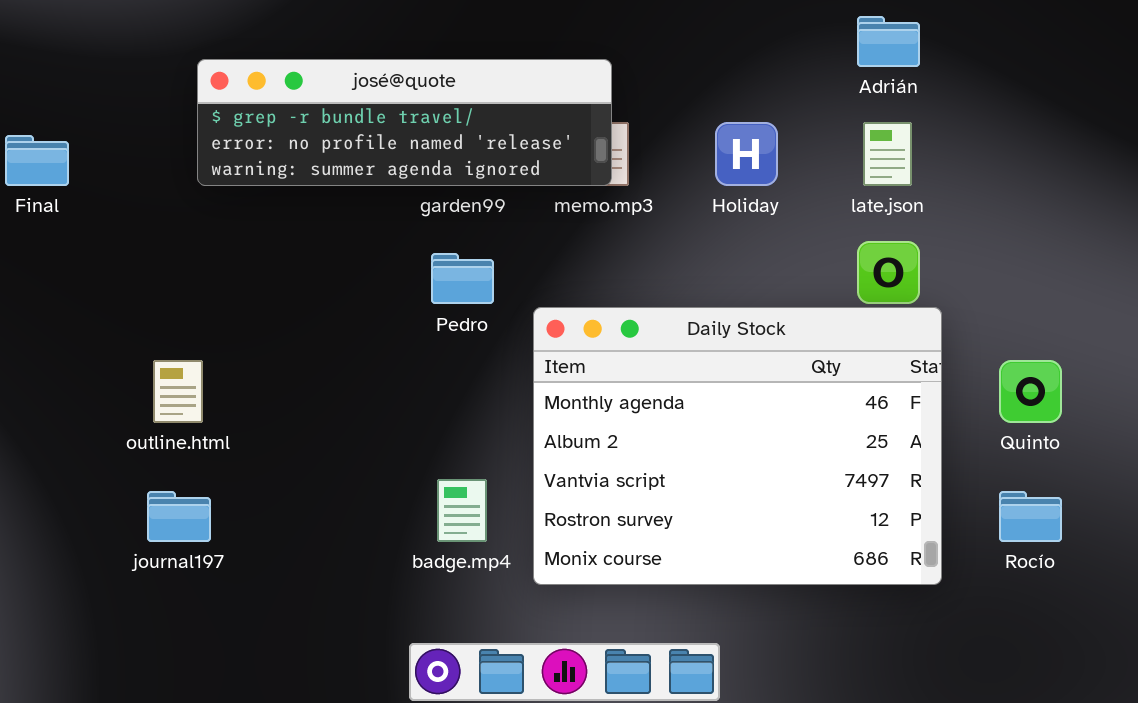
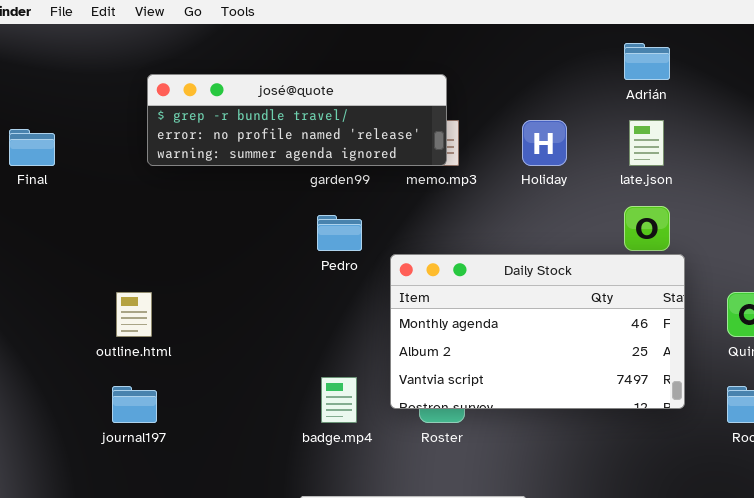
Daily Stock: [533,307,942,585] -> [390,254,685,409], resized

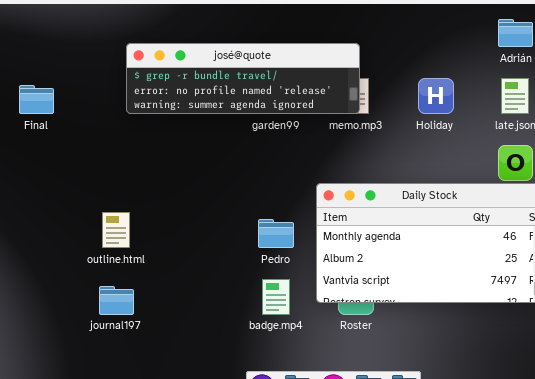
Pedro: [317,215,362,251] -> [258,219,294,248], moved

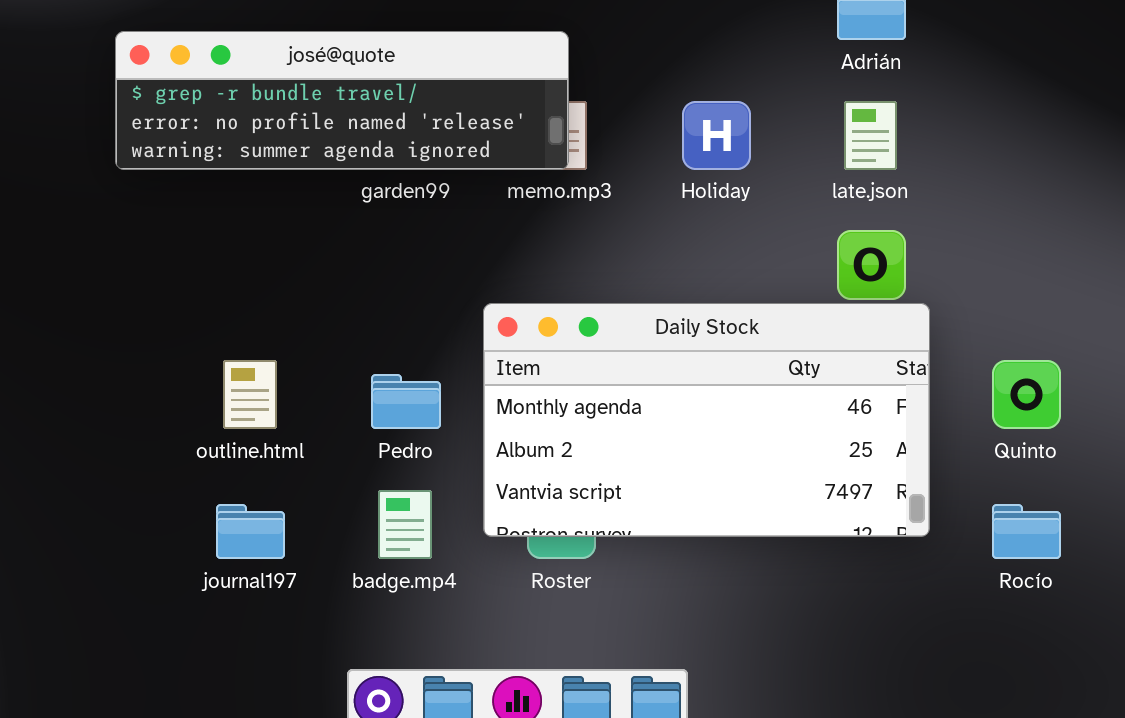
outline.html: [102,212,130,248] -> [223,360,277,429], moved
journal197: [99,286,134,315] -> [216,504,285,559], moved

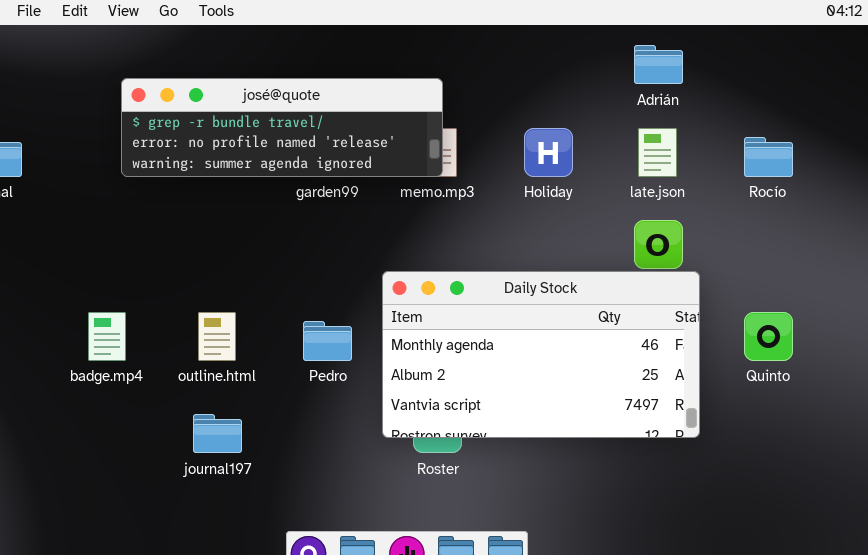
badge.mp4: [378,490,432,559] -> [88,312,126,361], moved
Rocío: [992,504,1061,559] -> [744,137,793,177], moved

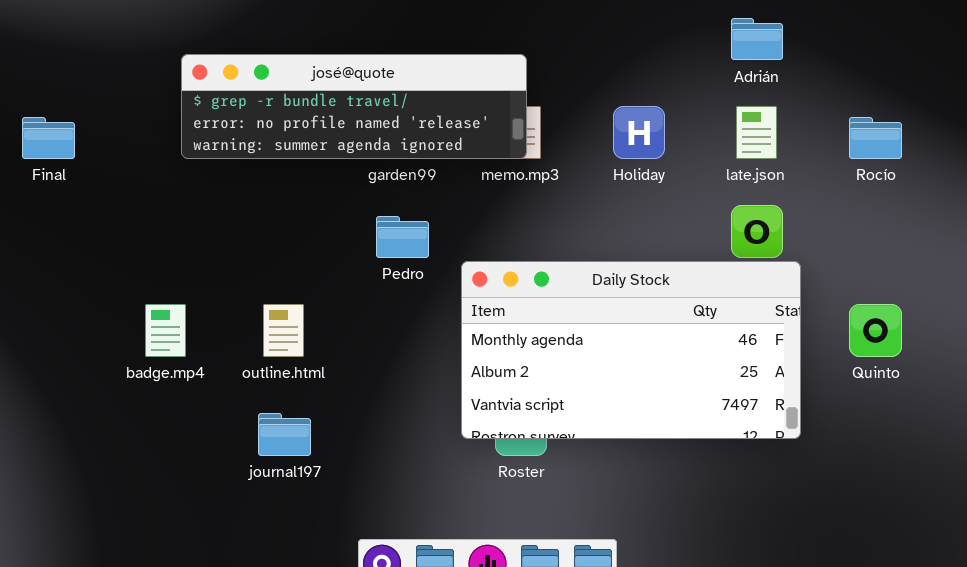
Pedro: [303,321,352,361] -> [376,216,429,258], moved

